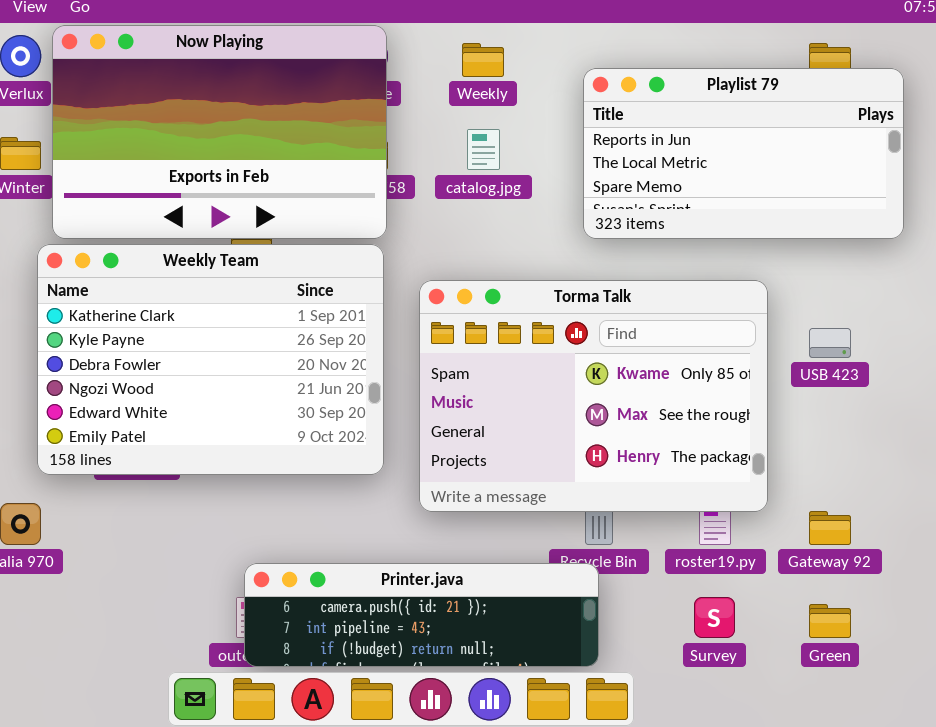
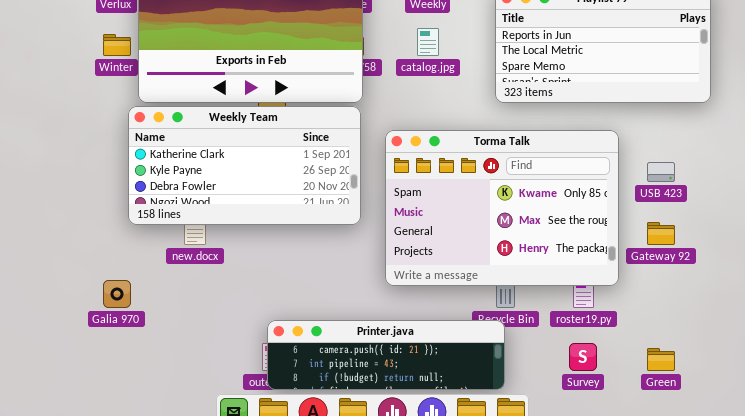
Weekly Team: [37,244,384,475] -> [128,106,361,225], resized
Gateway 92: [809,511,851,545] -> [647,222,675,245], moved

